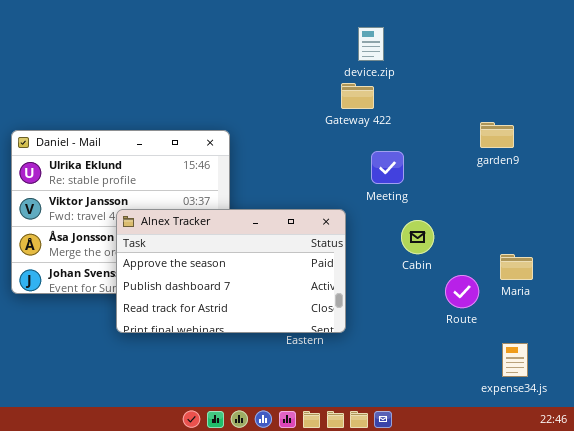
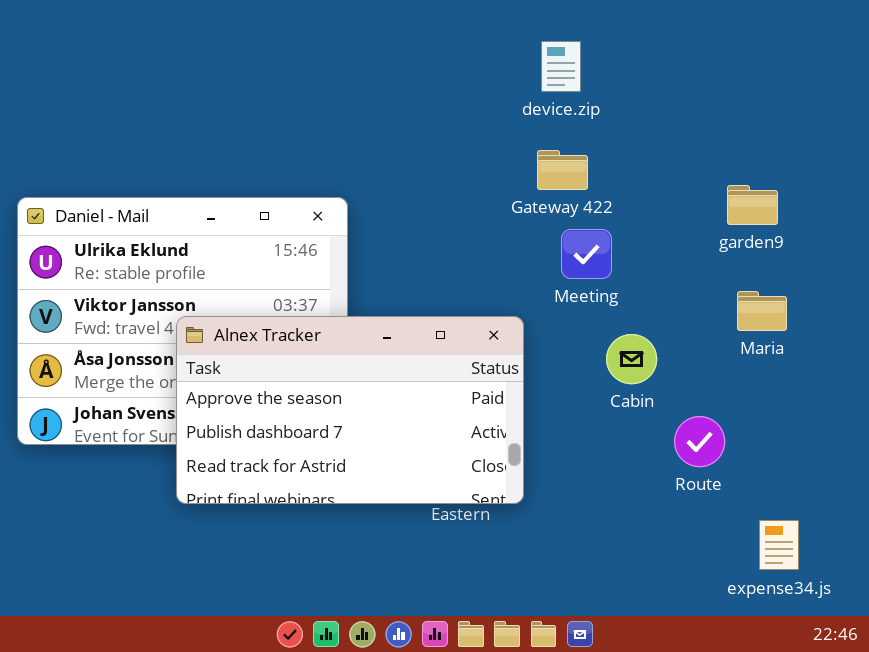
Gateway 422: [341,83,374,109] -> [537,150,588,190], moved
Maria: [500,254,533,280] -> [737,291,787,331], moved

